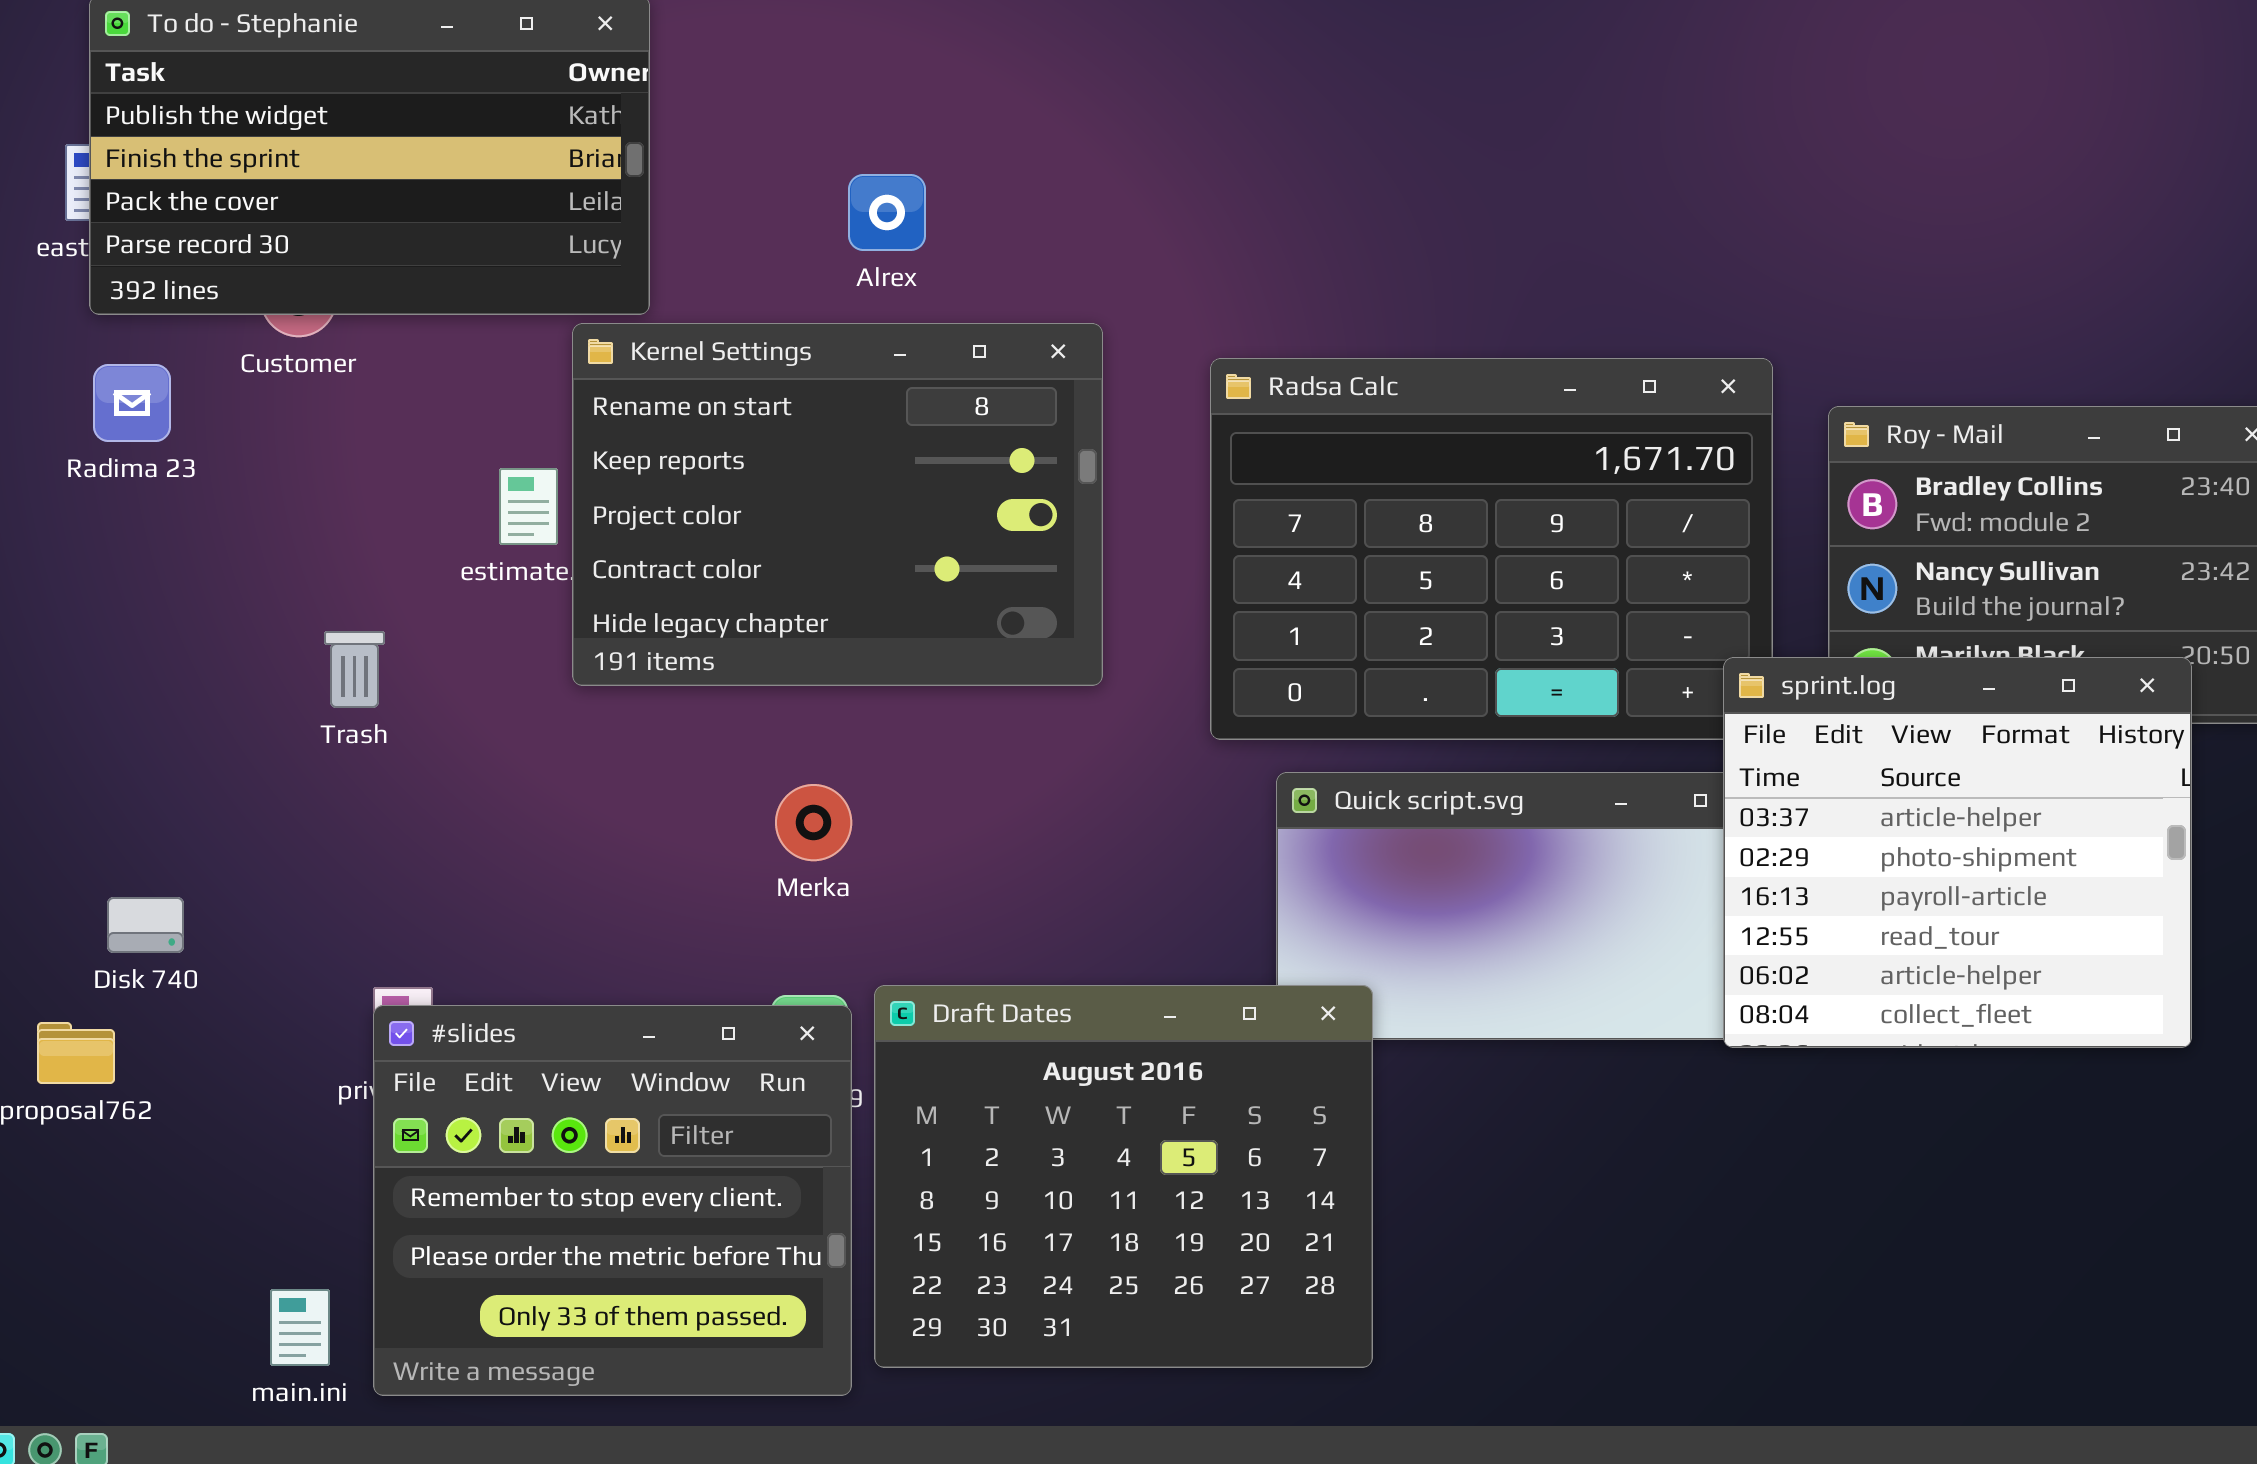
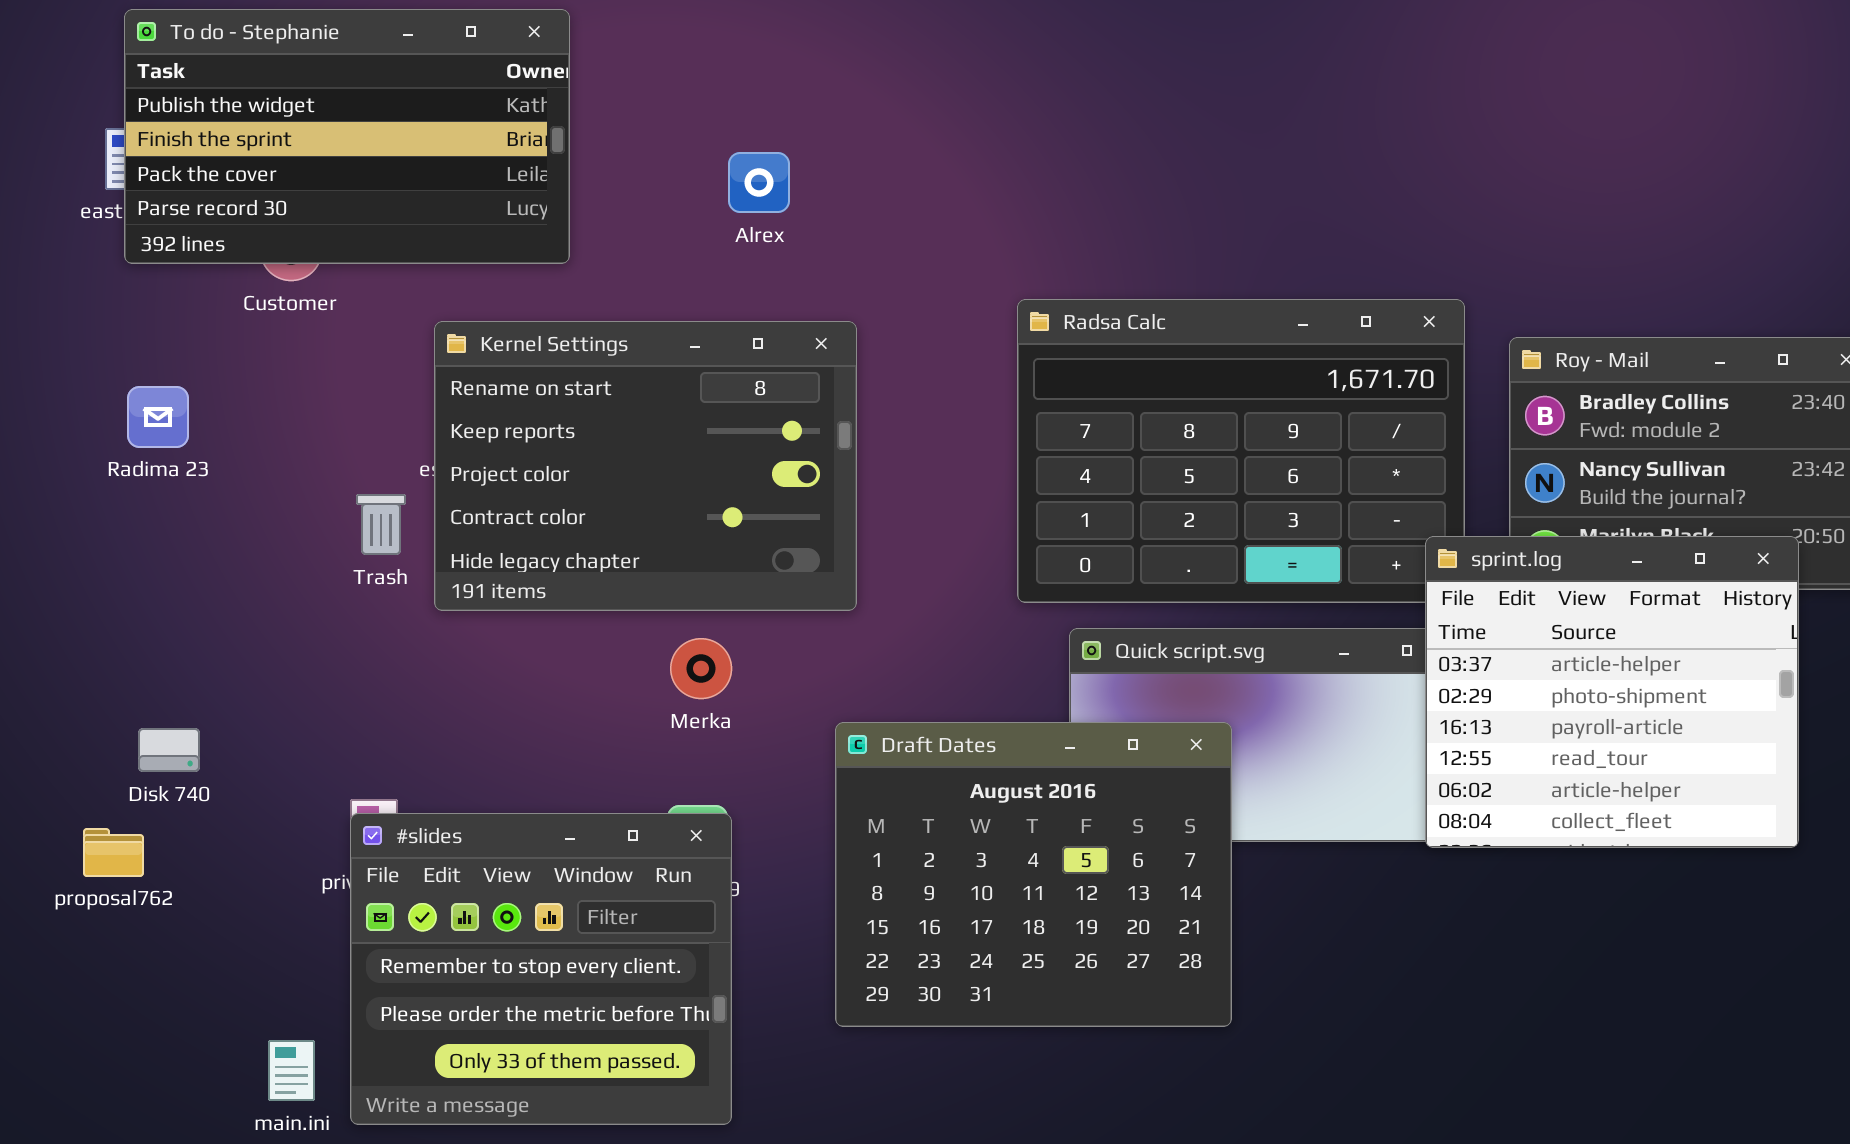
Kernel Settings: [572,323,1103,686] -> [434,321,857,611], moved
Radima 23: [93,364,171,442] -> [127,386,189,448], moved
Trash: [324,631,385,708] -> [356,494,406,555], moved
Draft Dates: [874,985,1373,1368] -> [835,722,1232,1027], moved

